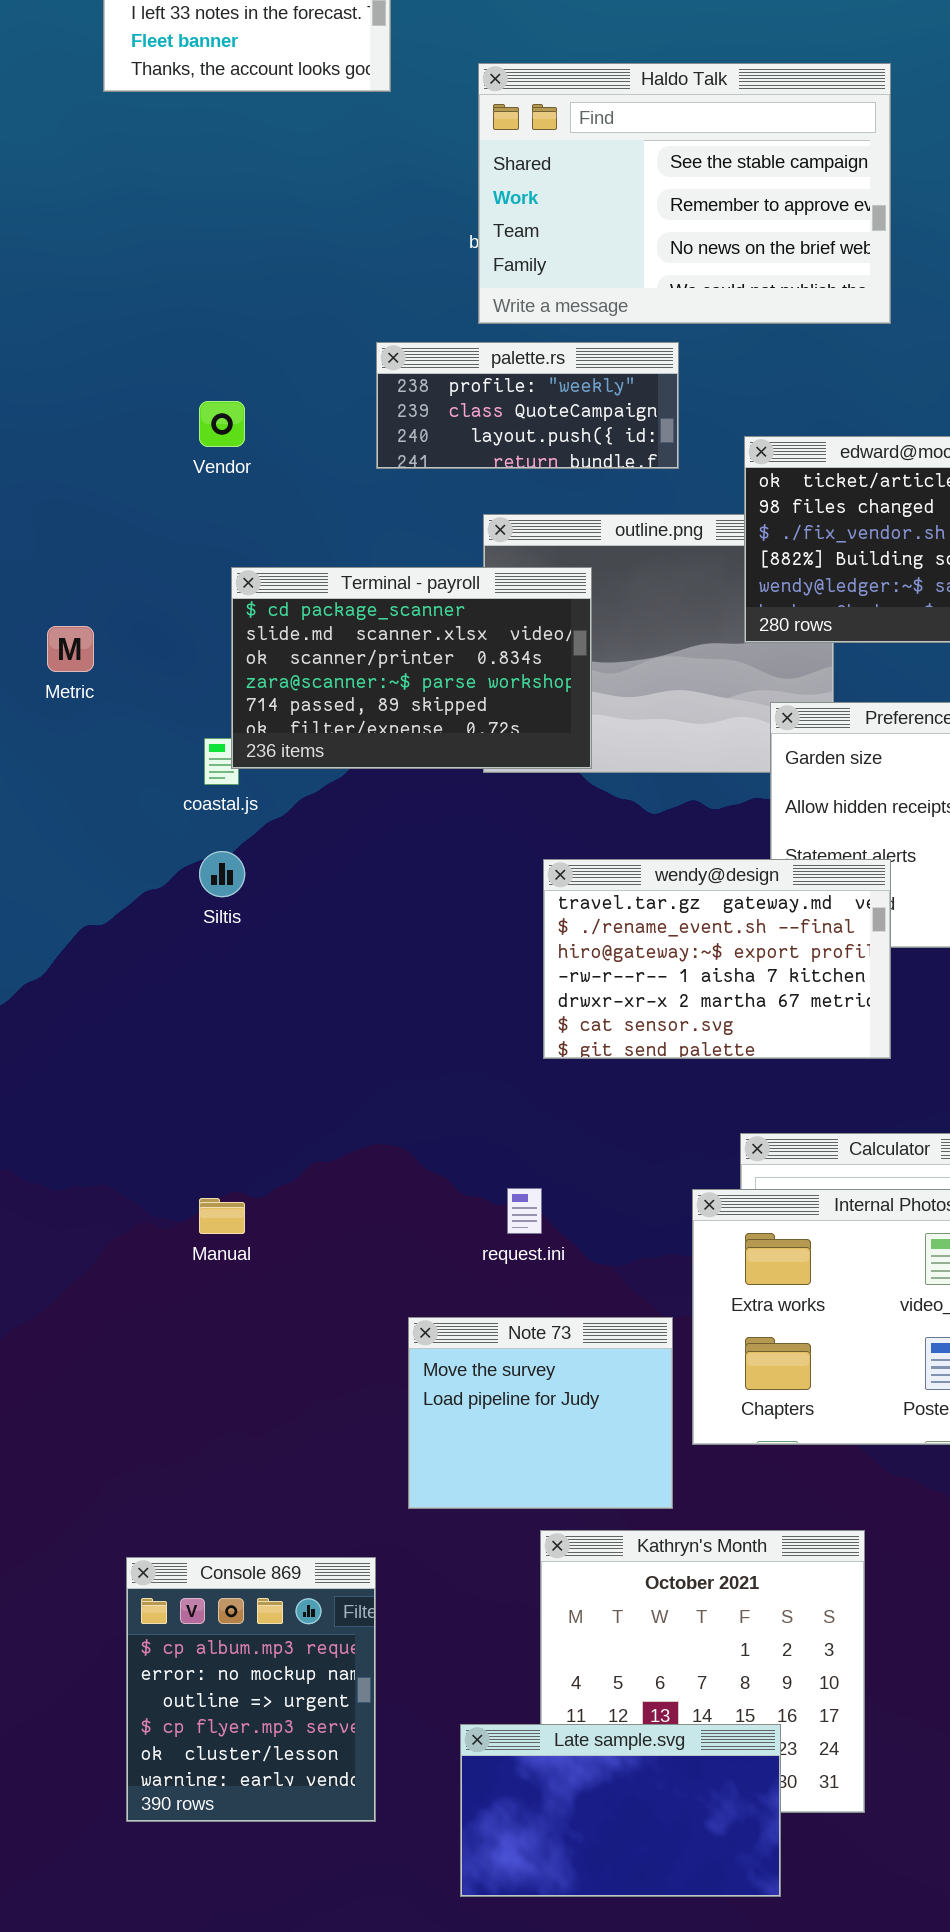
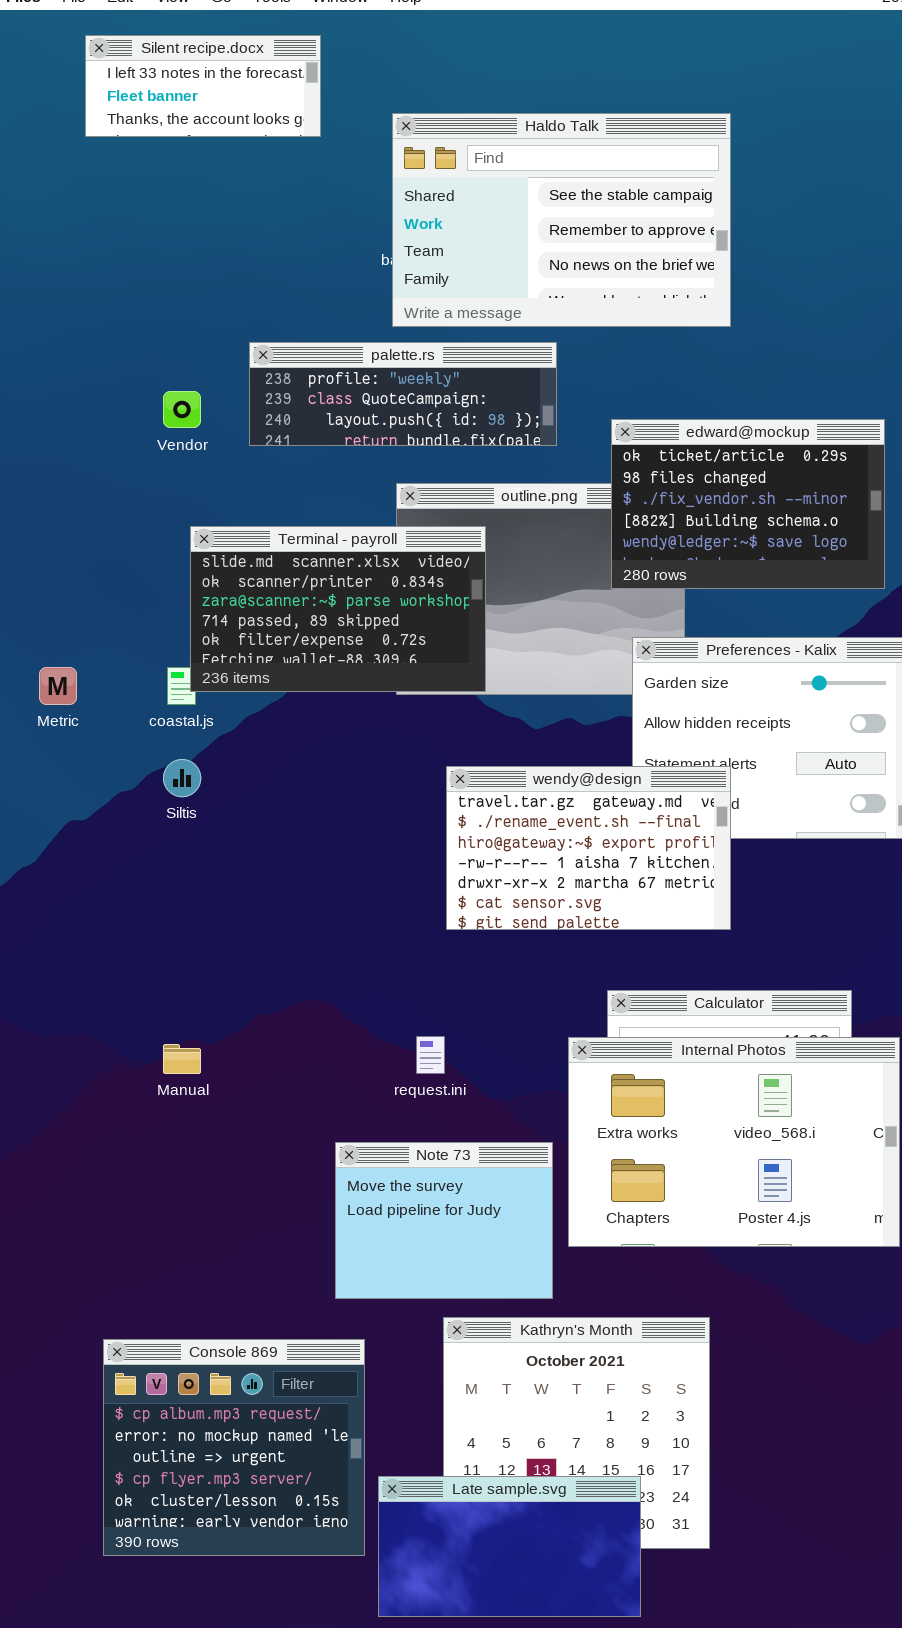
palette.rs: [376,342,679,469] -> [249,342,557,446], resized
Terminal - payroll: [231,567,592,769] -> [190,526,486,692], scrolled down 1 row
Metric: [47,626,94,672] -> [39,667,77,705], moved
Console 869: [126,1557,376,1822] -> [103,1339,365,1556], resized

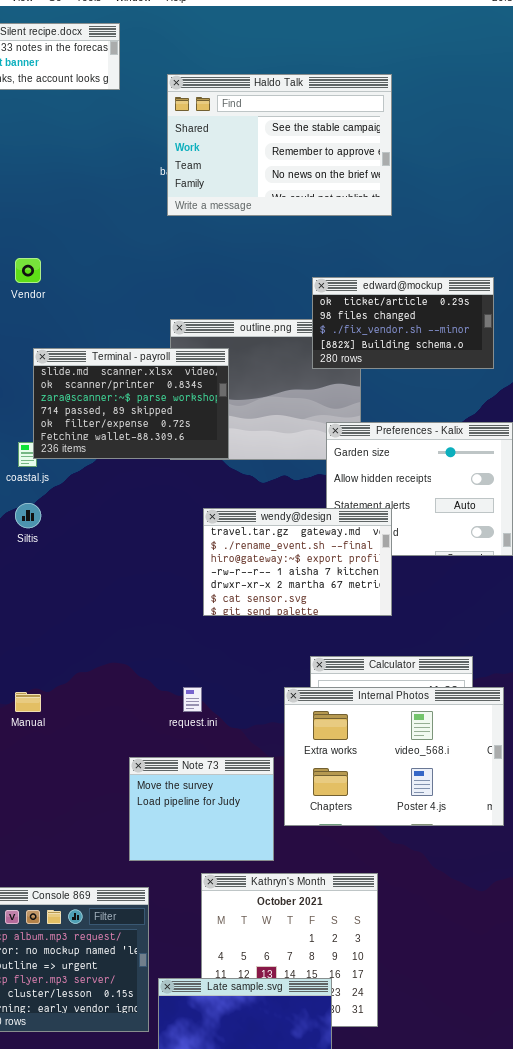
palette.rs: [249,342,557,446] -> none, closed
edward@mockup: [611,419,885,589] -> [312,277,494,369], resized

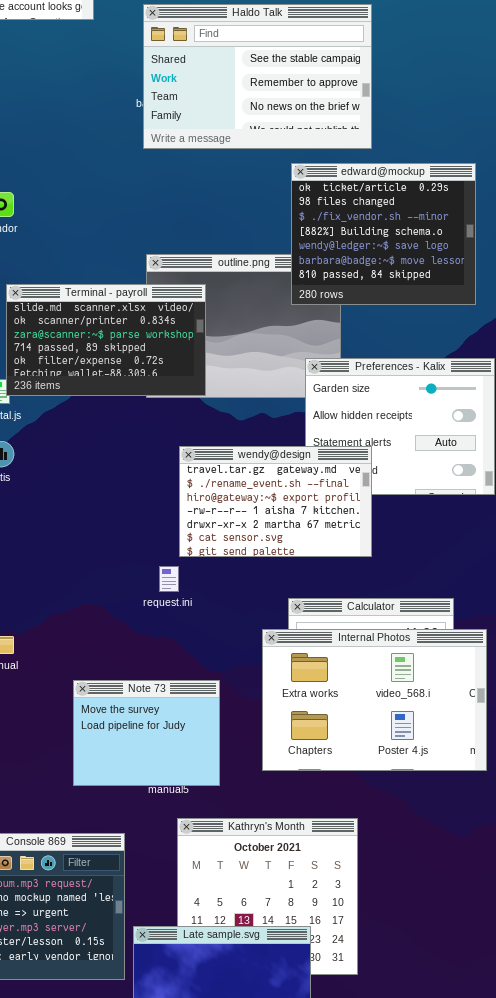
edward@mockup: [312,277,494,369] -> [291,163,476,305], resized
request.ini: [183,687,202,712] -> [159,566,179,592], moved
Note 73: [129,757,274,861] -> [73,680,220,786], moved

